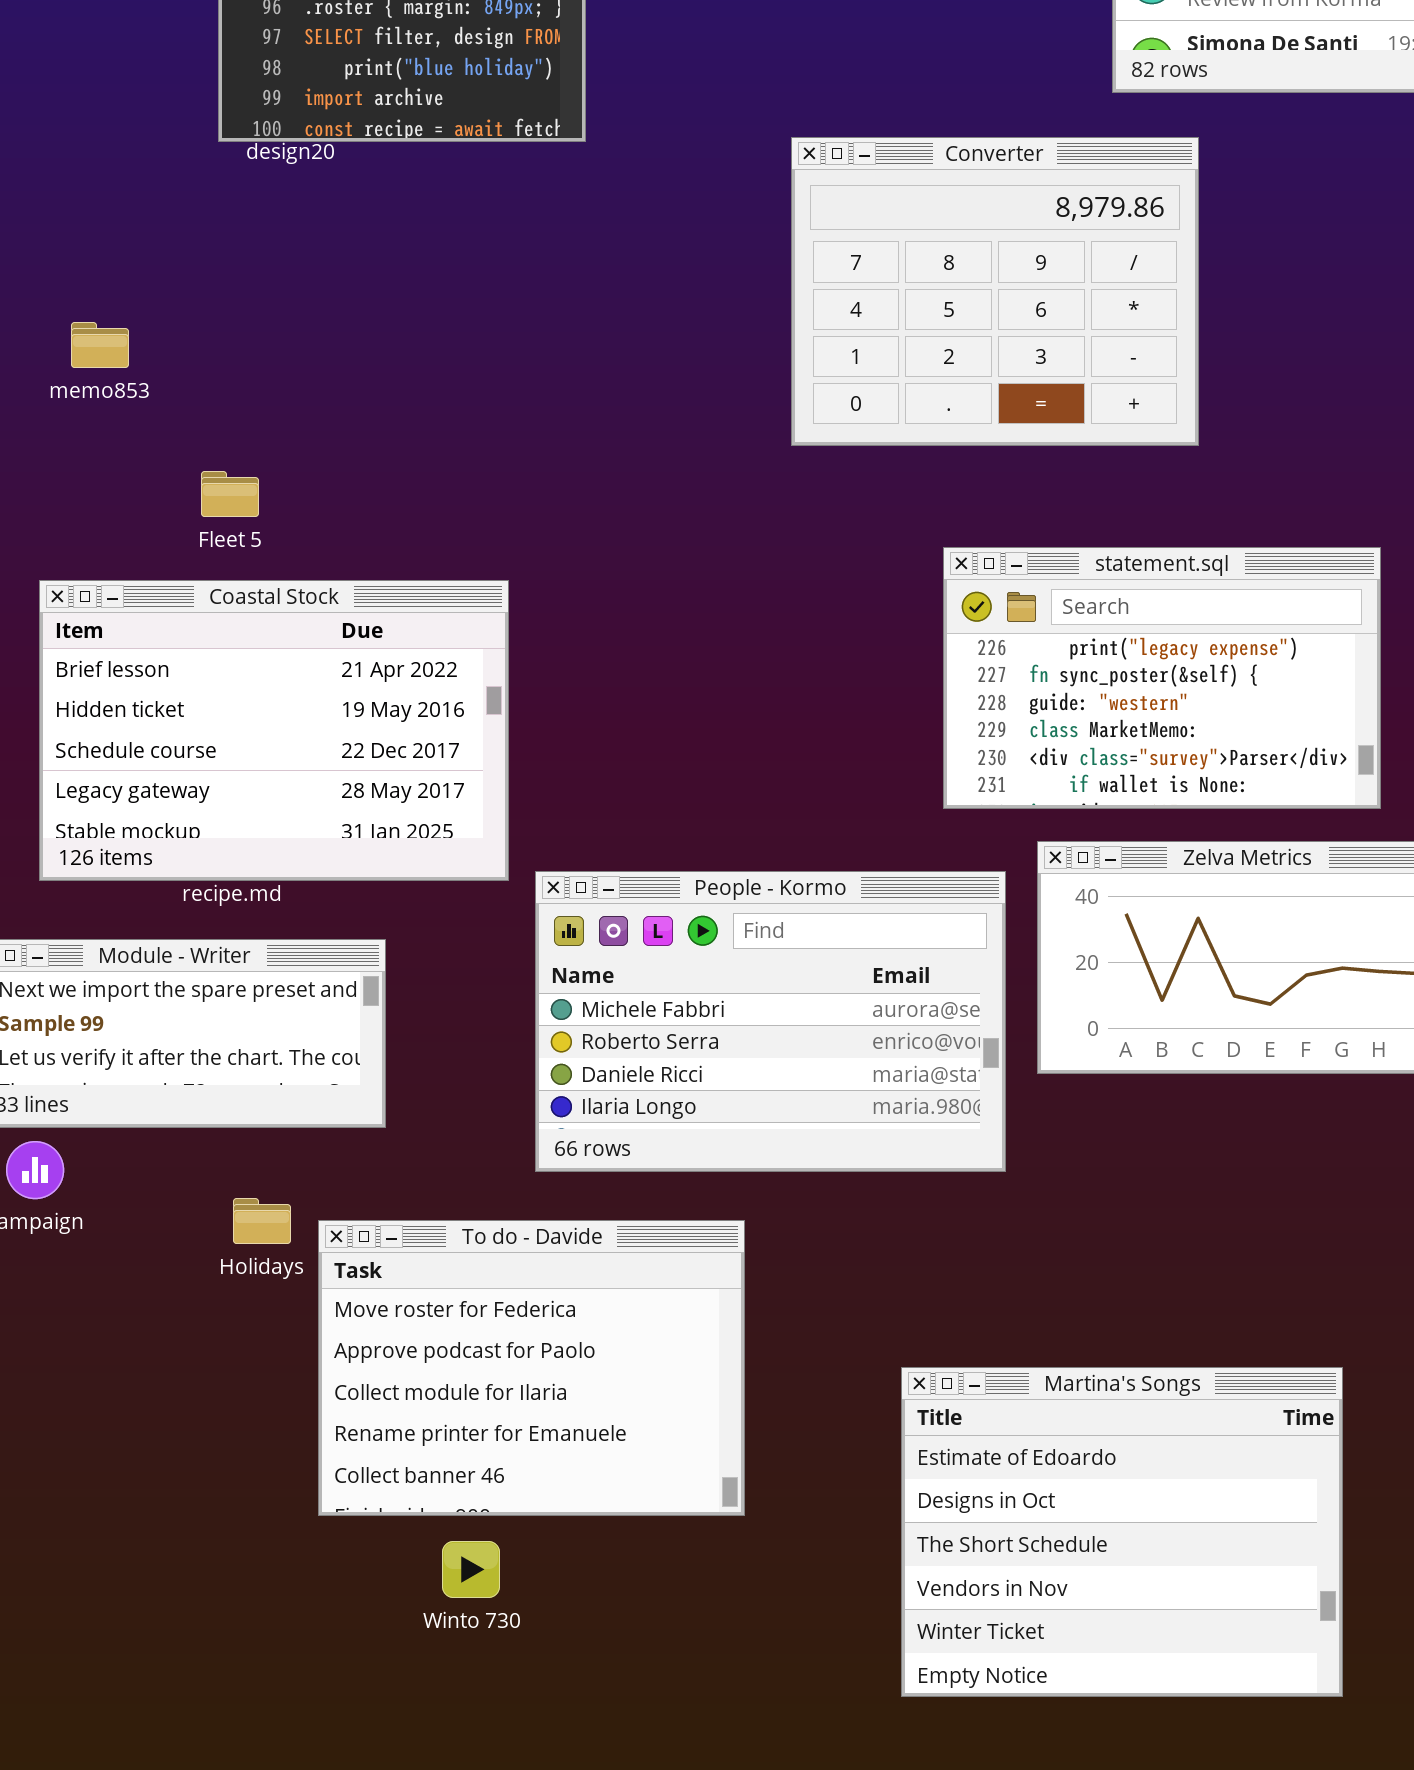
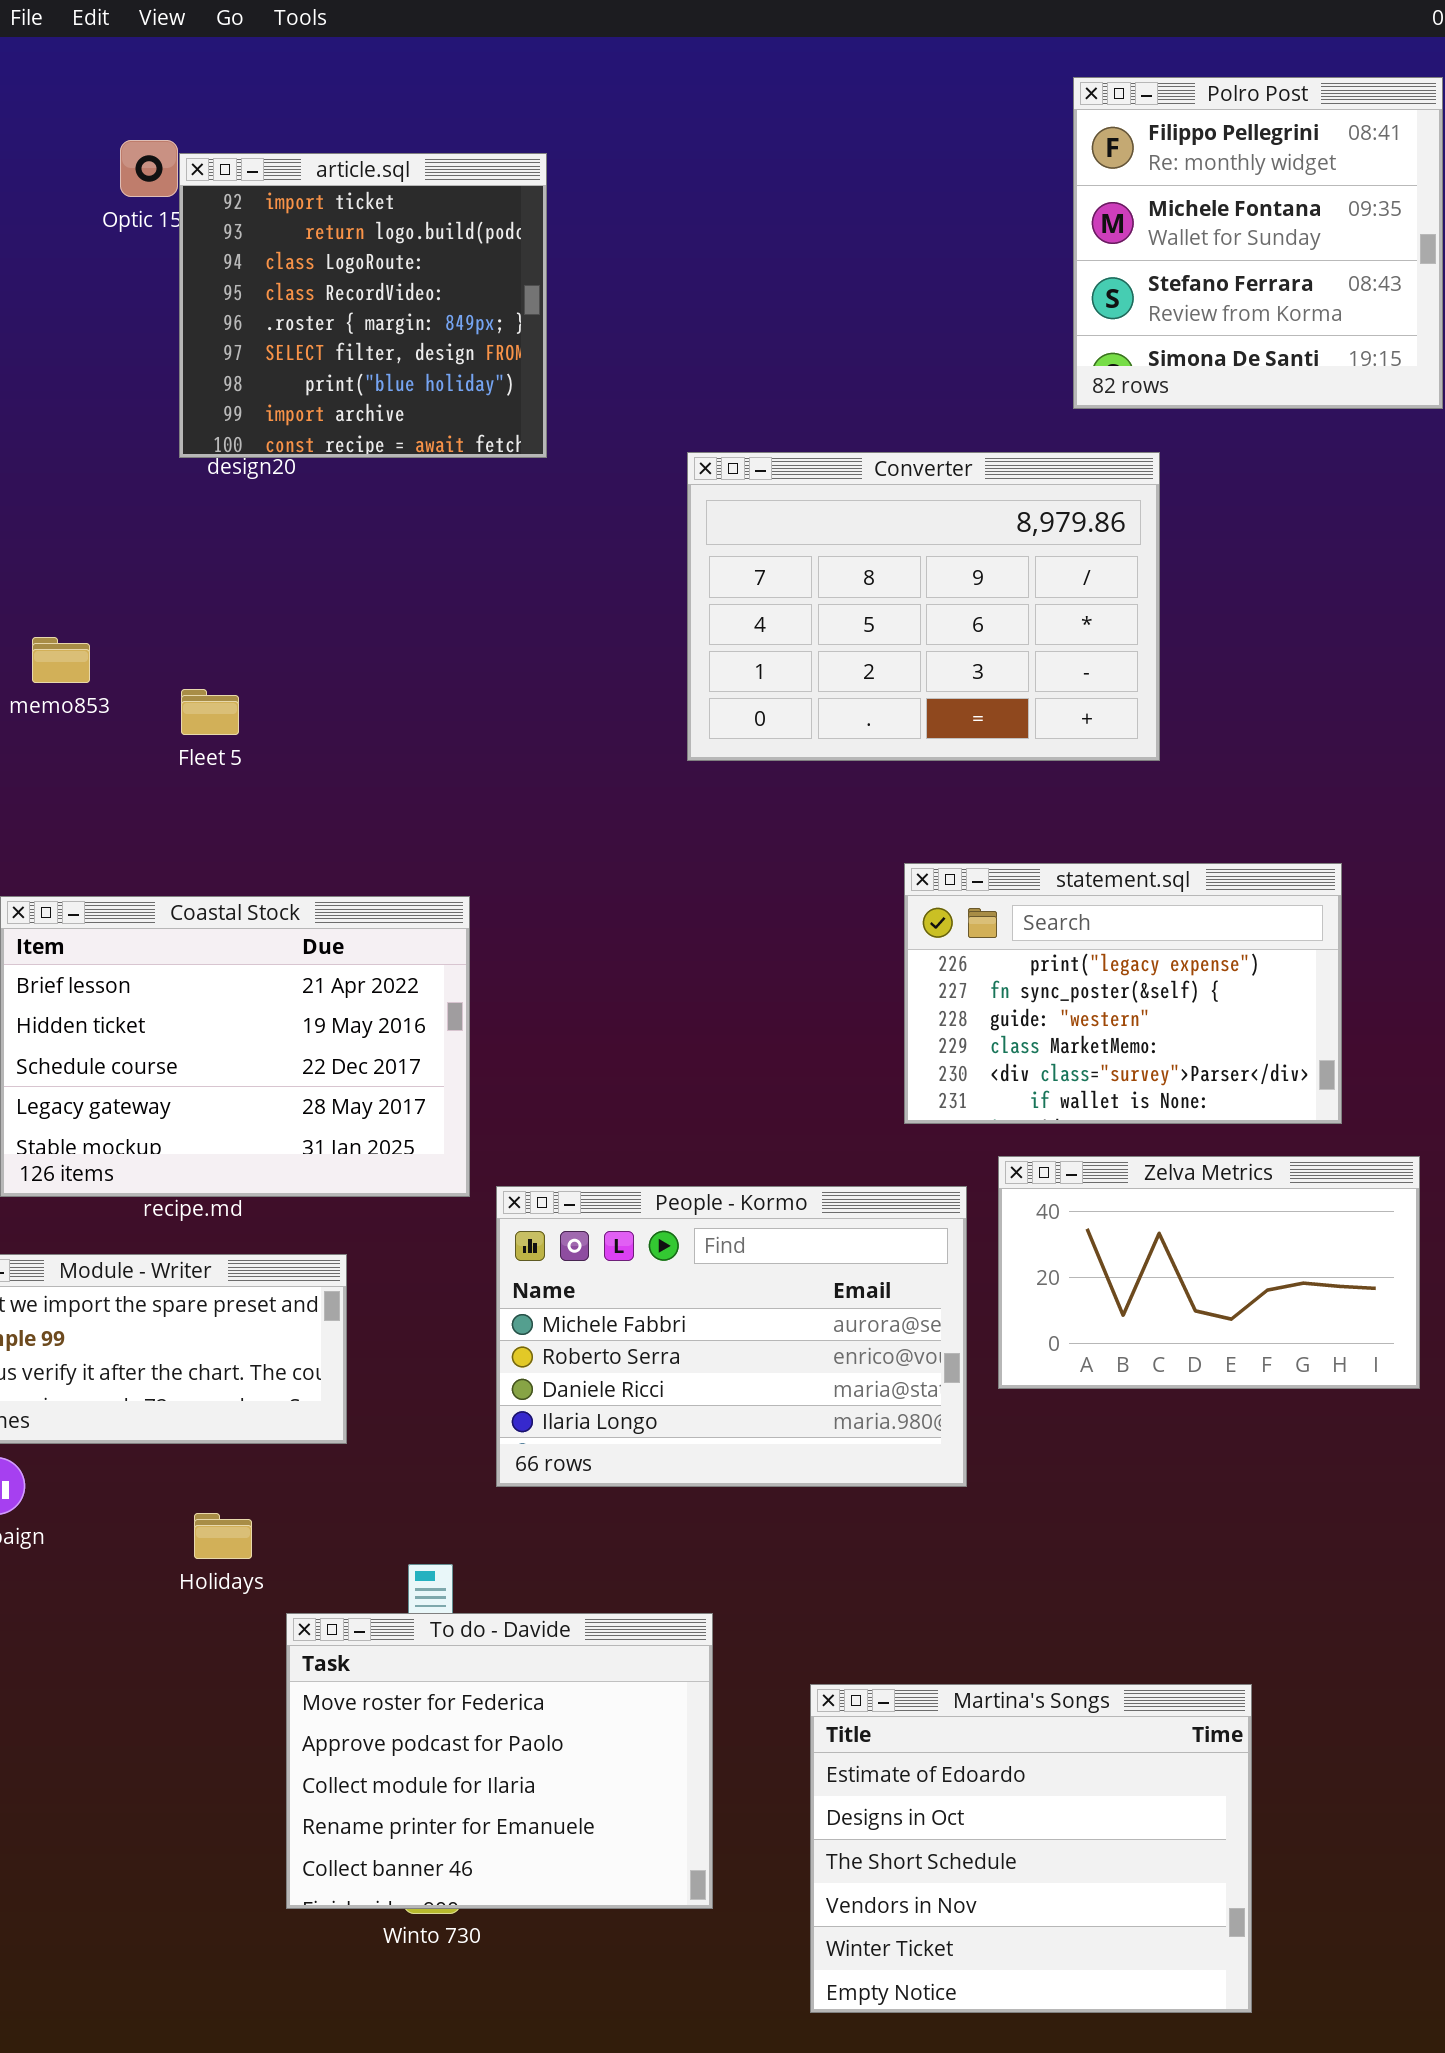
Converter: [791,137,1199,446] -> [687,452,1160,761], resized
Fleet 5: [201,471,259,517] -> [181,689,239,735], moved
To do - Davide: [318,1220,745,1516] -> [286,1613,713,1909], moved
Martina's Songs: [901,1367,1343,1697] -> [810,1684,1252,2013], moved

